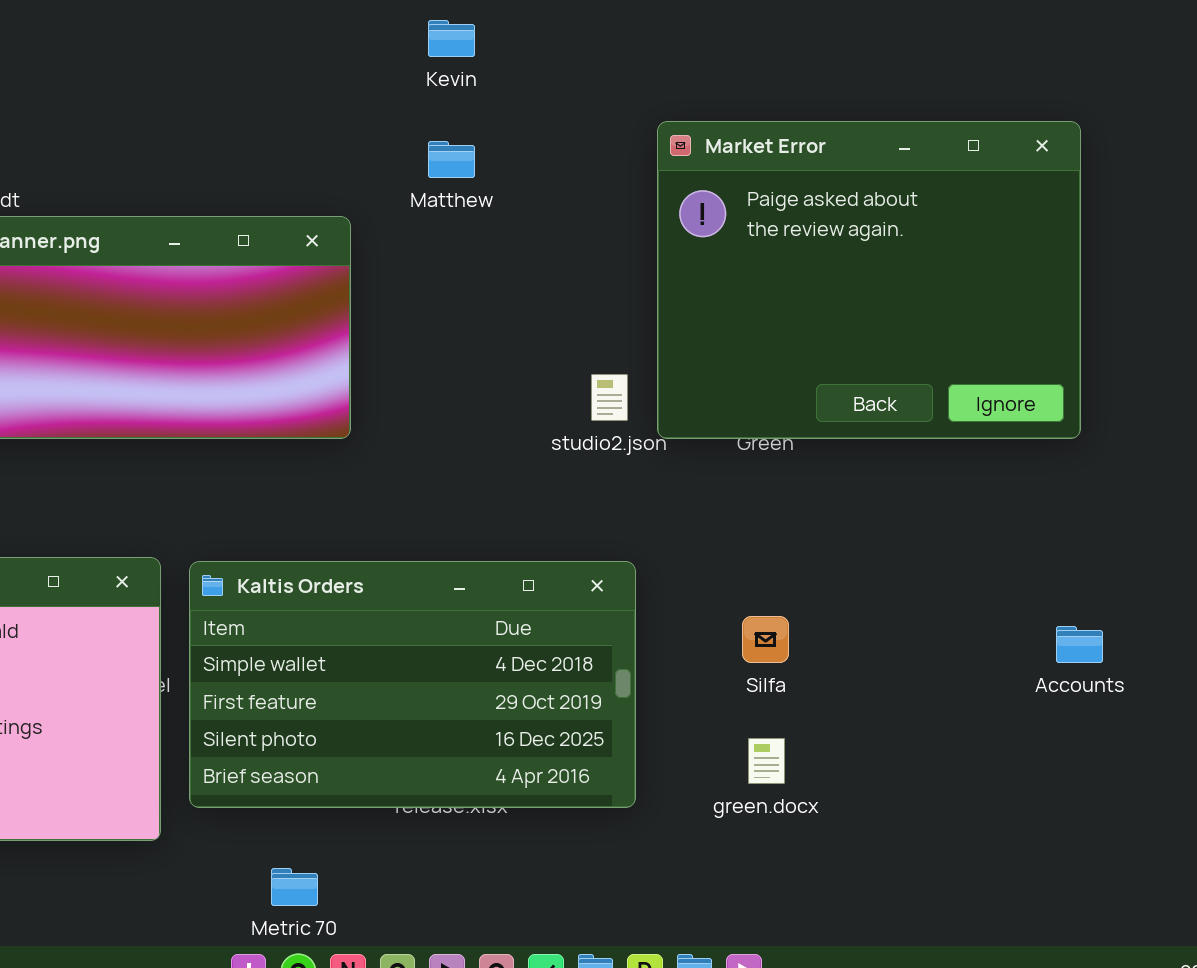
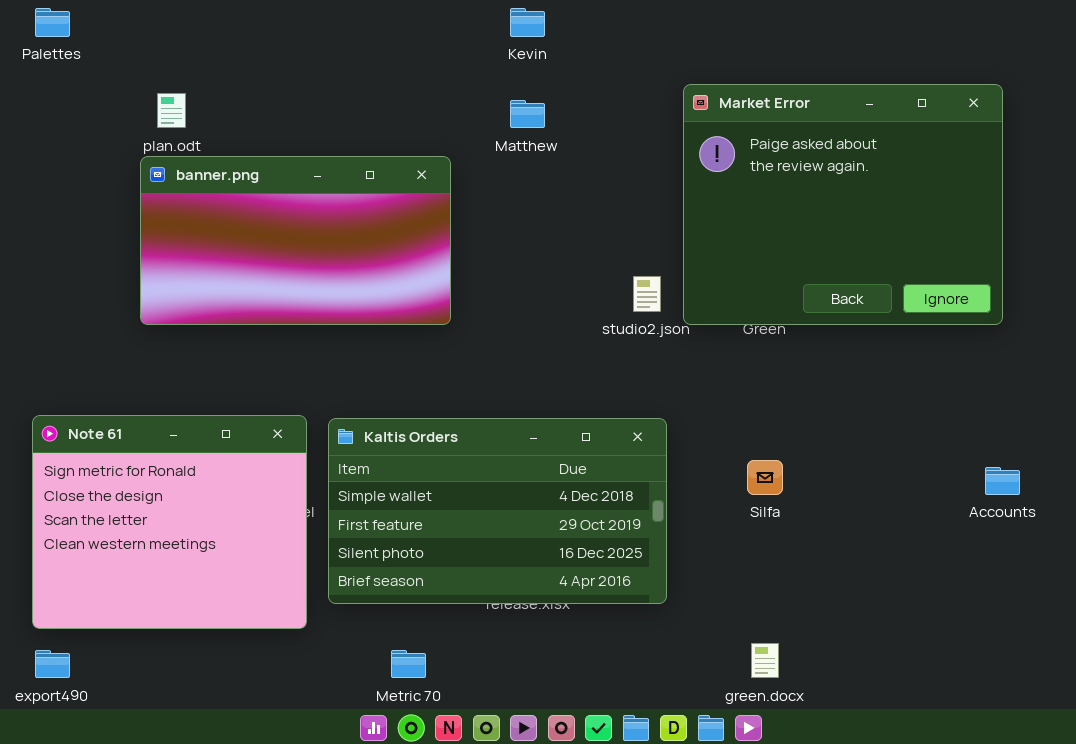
green.docx: [748,738,785,784] -> [751,643,779,678], moved

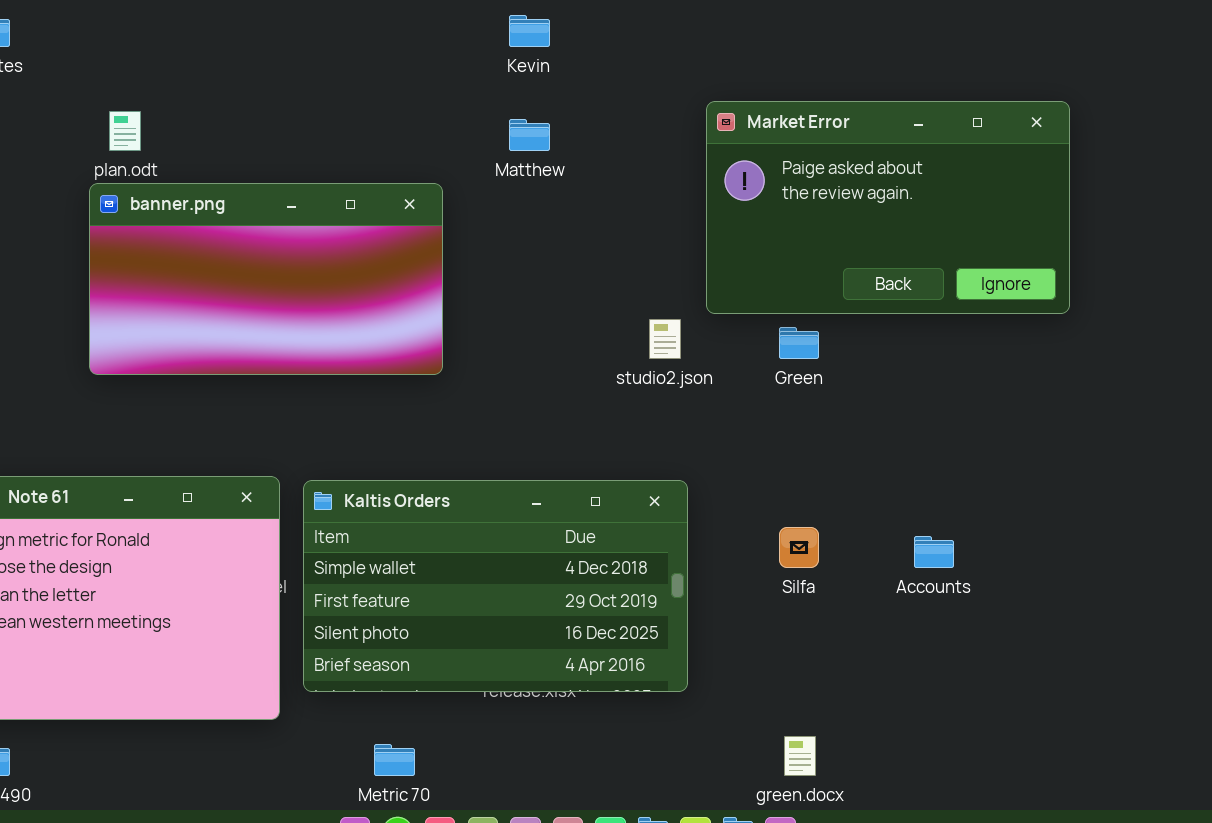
Market Error: [683,84,1003,325] -> [706,101,1070,314], resized
Accounts: [985,467,1020,495] -> [914,536,954,568], moved

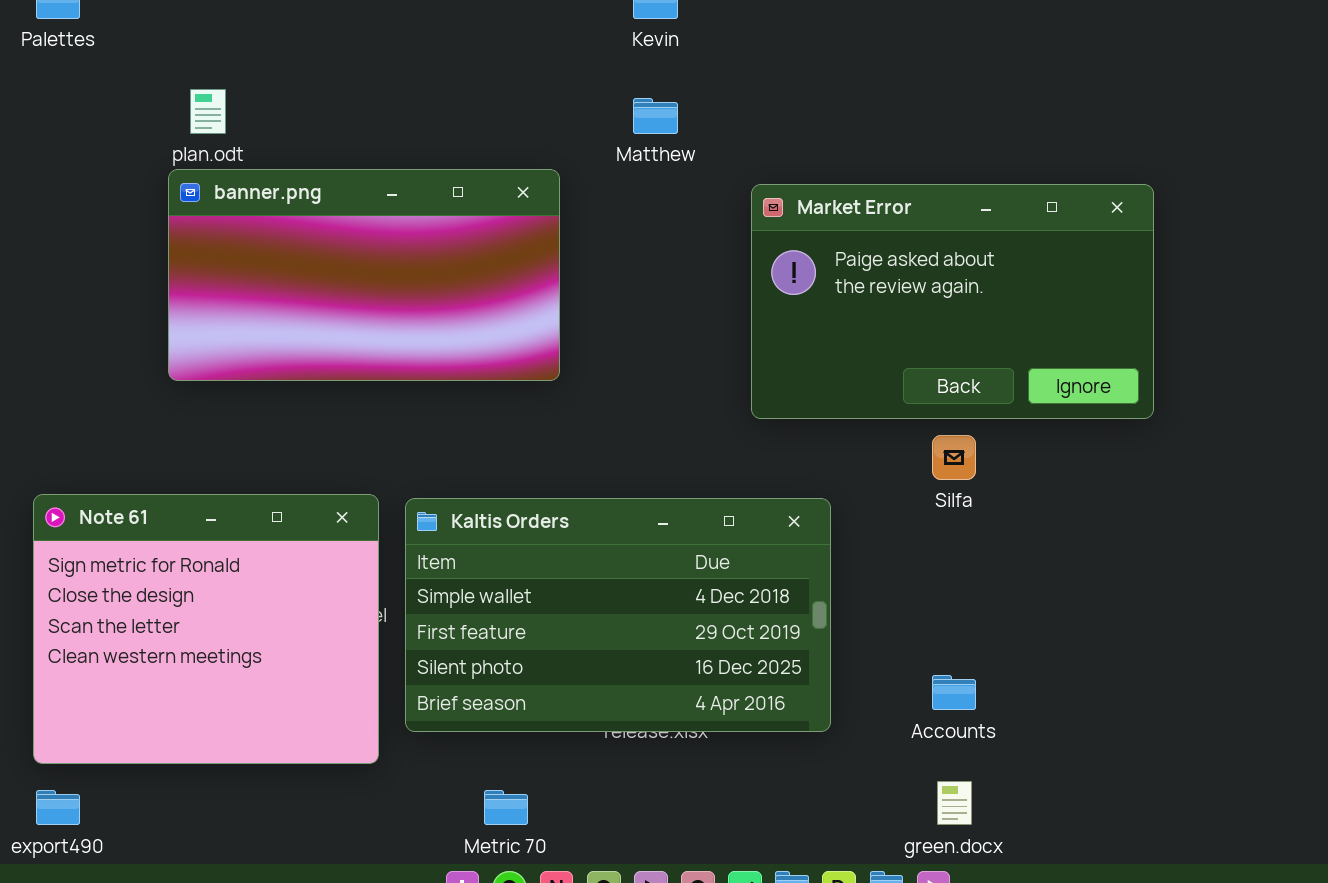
Market Error: [706,101,1070,314] -> [751,184,1154,419], moved
Silfa: [779,527,819,568] -> [932,435,976,480], moved
Accounts: [914,536,954,568] -> [932,675,976,710], moved

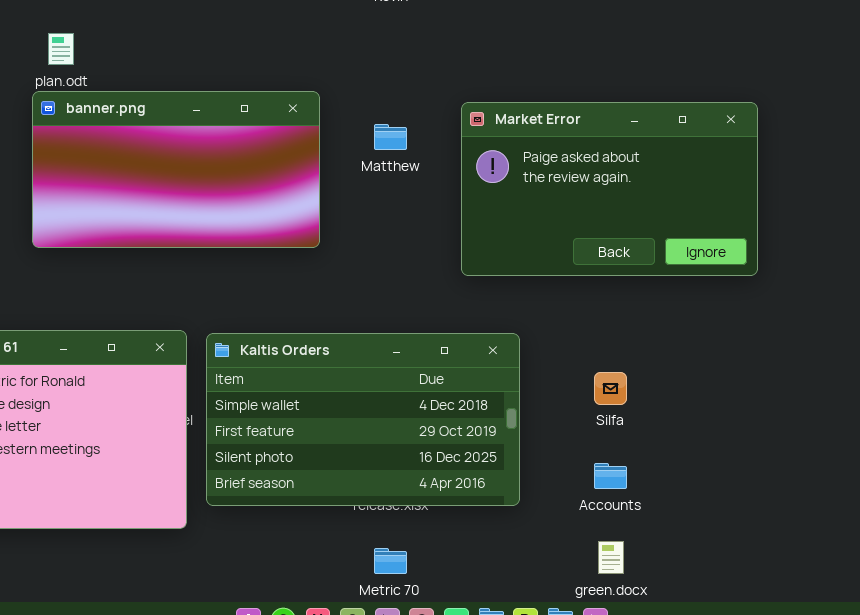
Matthew: [633,98,678,134] -> [374,124,407,150], moved
Silfa: [932,435,976,480] -> [594,372,627,405], moved
Metric 70: [484,790,528,825] -> [374,548,407,574], moved

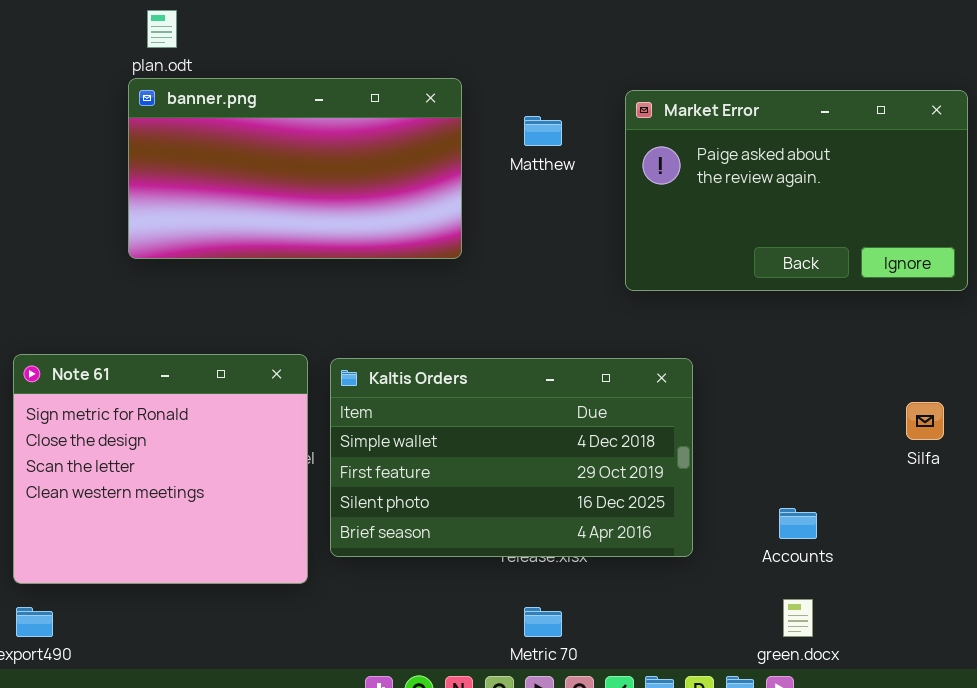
Silfa: [594,372,627,405] -> [906,402,944,440], moved

